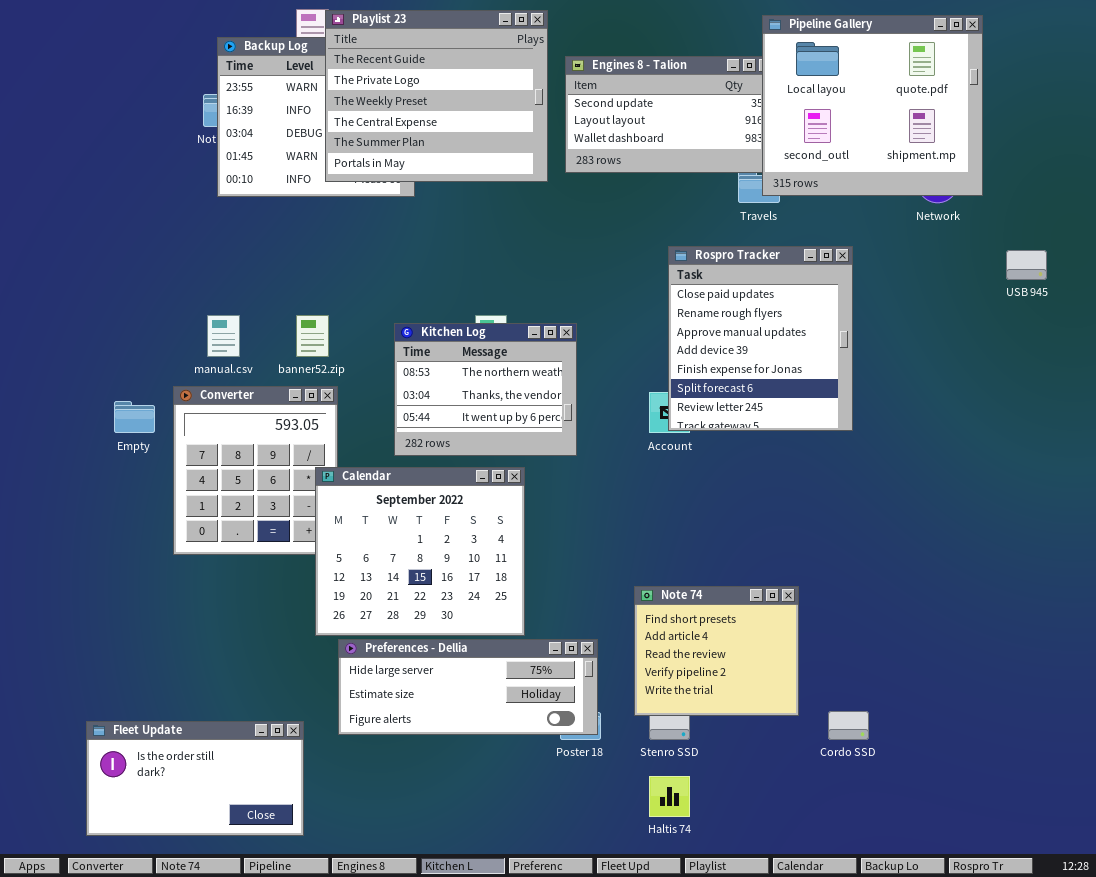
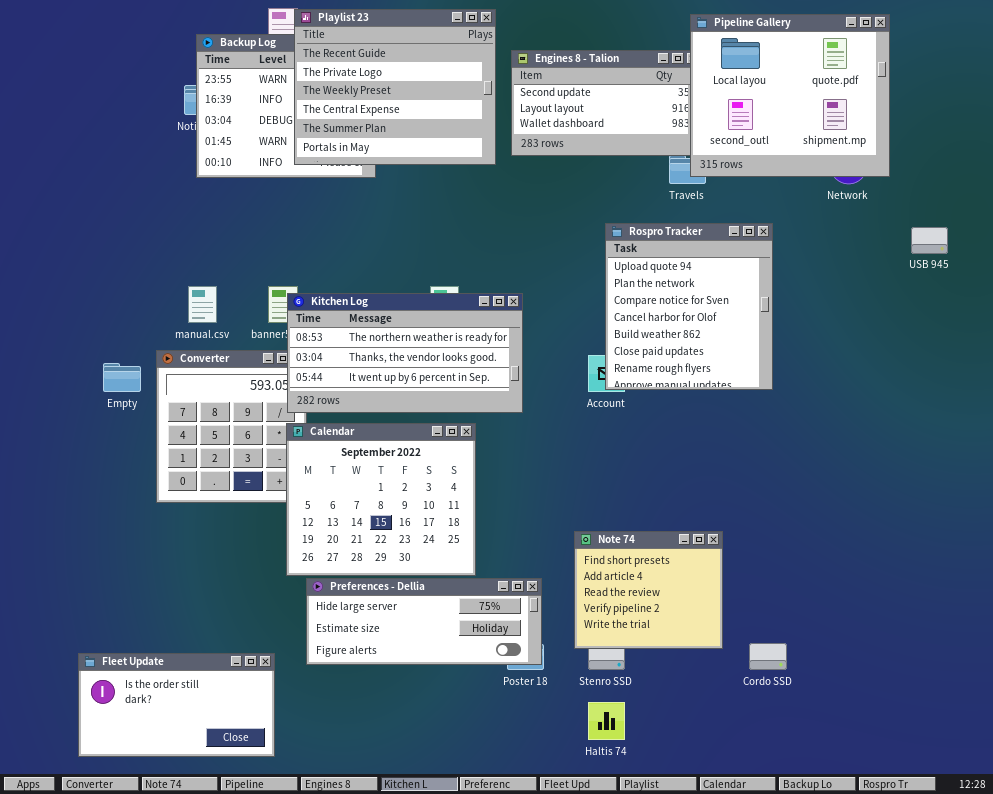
Rospro Tracker: [668,246,853,431] -> [605,223,773,390], scrolled up 5 rows
Kitchen Log: [394,323,577,456] -> [287,293,523,413], resized

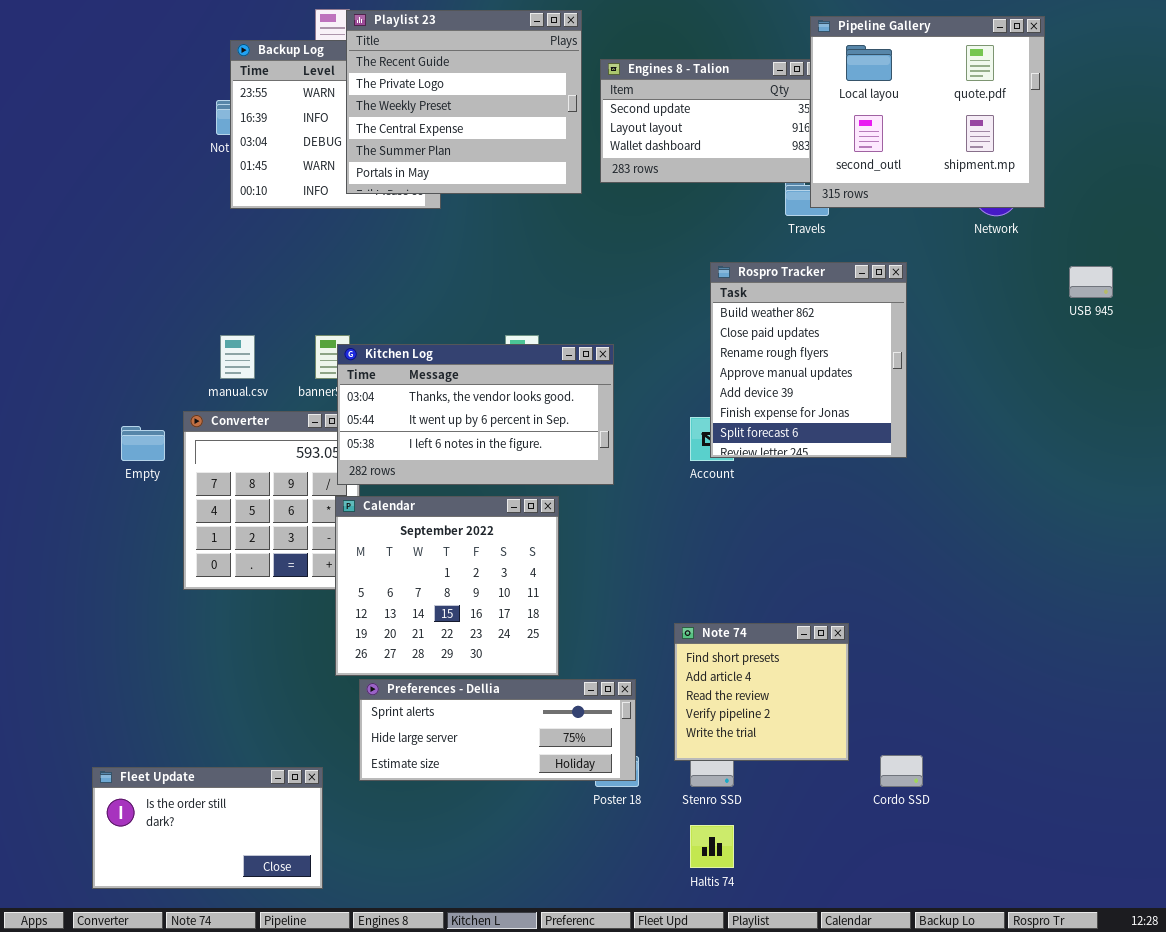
Rospro Tracker: [605,223,773,390] -> [710,262,907,458], scrolled down 4 rows
Kitchen Log: [287,293,523,413] -> [337,344,614,485], scrolled down 1 row
Preferences - Dellia: [306,578,542,665] -> [359,679,636,781], scrolled up 1 row

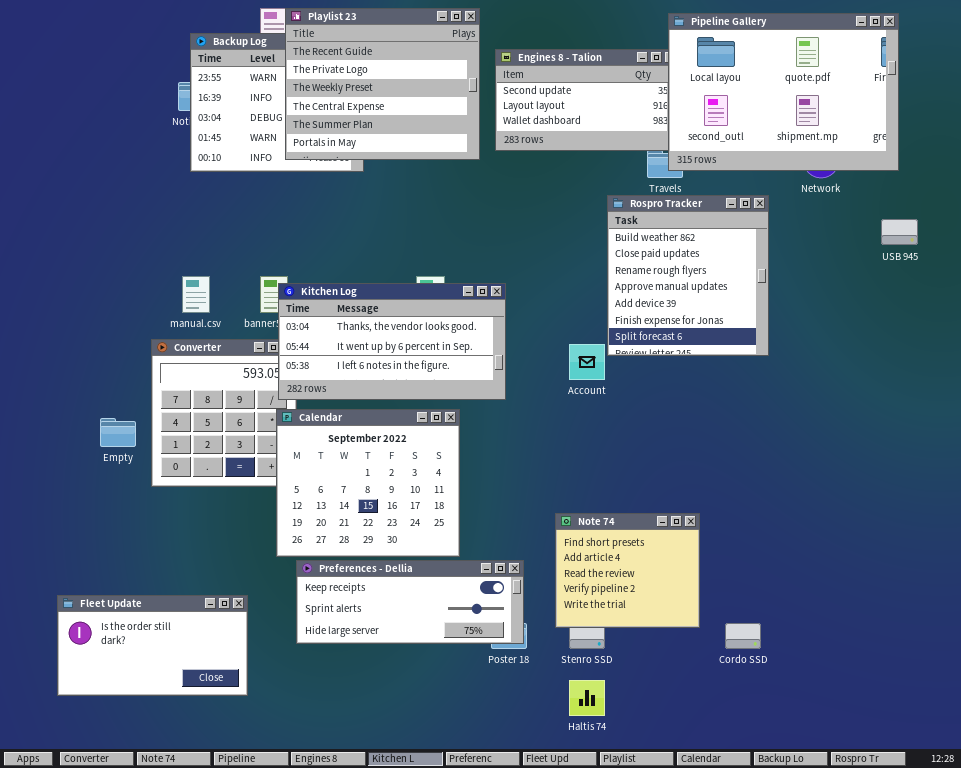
Pipeline Gallery: [810,16,1045,208] -> [668,13,899,171], resized
Rospro Tracker: [710,262,907,458] -> [607,195,769,356], moved
Empty: [121,426,165,461] -> [100,418,136,447], moved
Preferences - Dellia: [359,679,636,781] -> [296,560,524,644], scrolled up 1 row
Fleet Update: [92,767,323,889] -> [57,595,248,696], moved

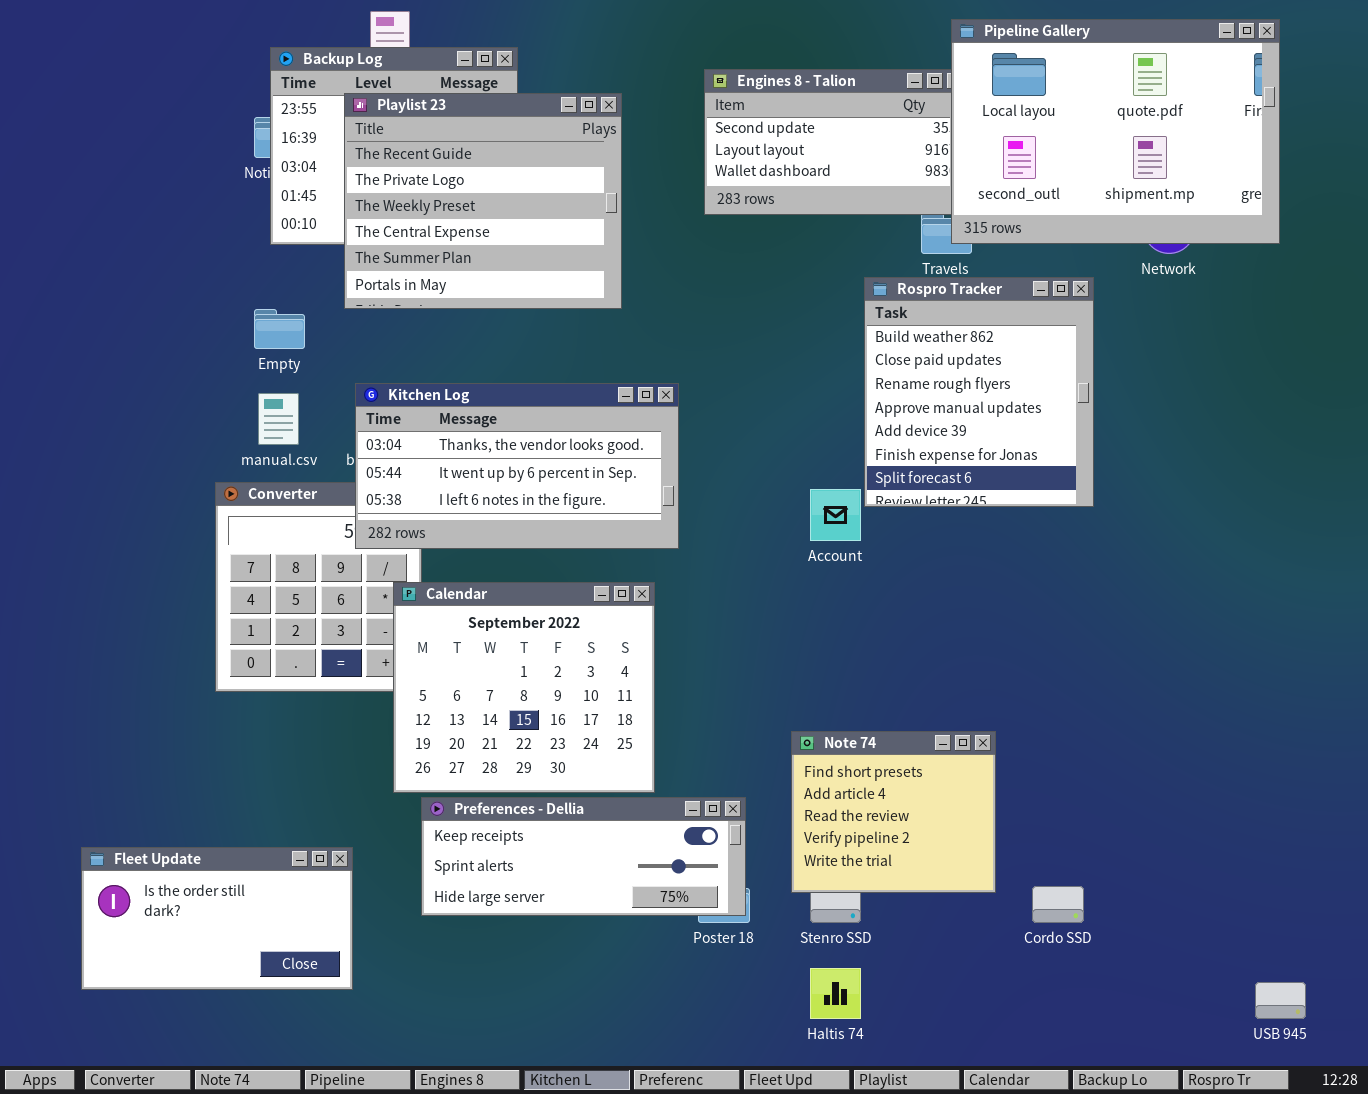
Playlist 23: [285,8,480,160] -> [344,93,622,309], moved
USB 945: [881,219,918,245] -> [1255,982,1306,1019], moved
Kitchen Log: [278,283,506,400] -> [355,383,679,549], moved
Empty: [100,418,136,447] -> [254,309,305,349], moved

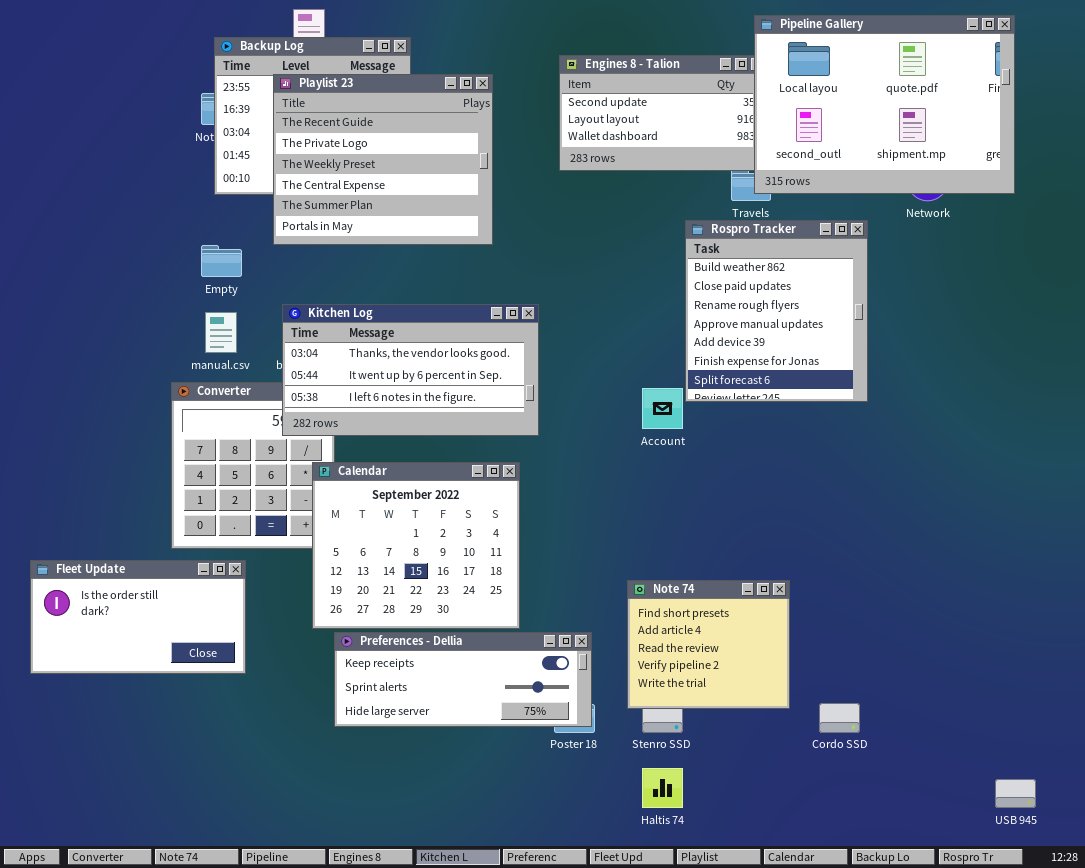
Fleet Update: [81,847,353,990] -> [30,560,246,674], moved

